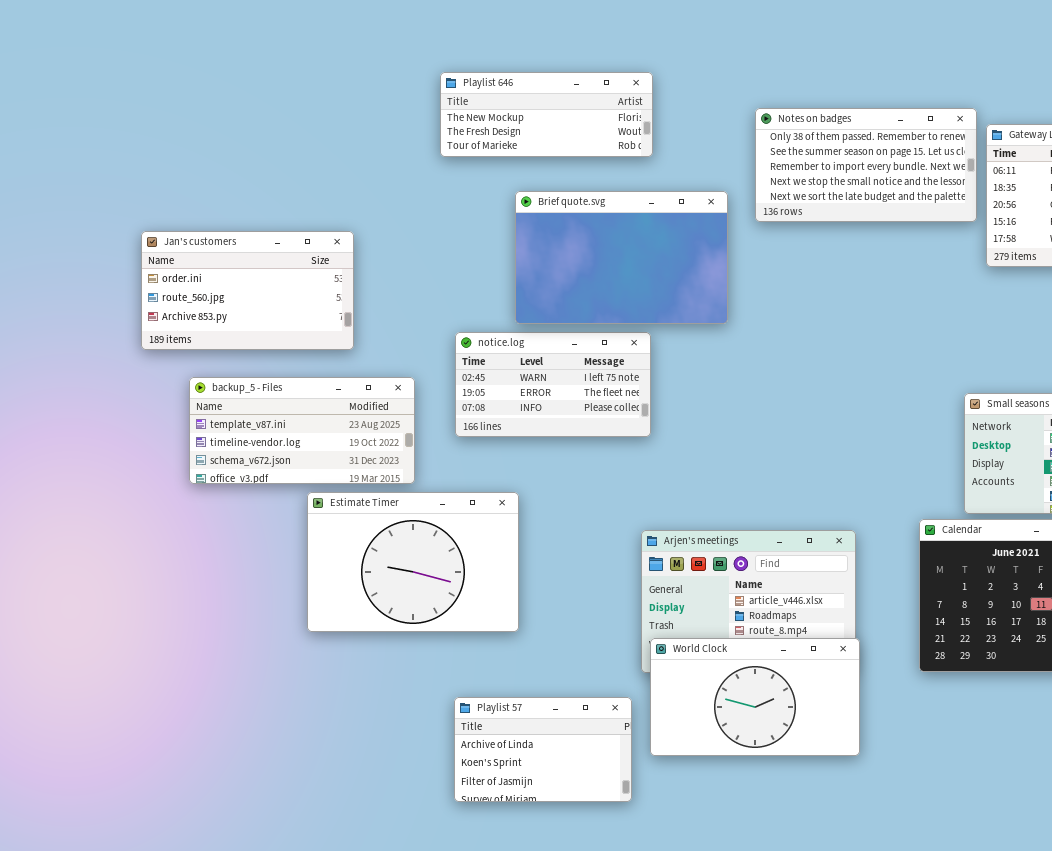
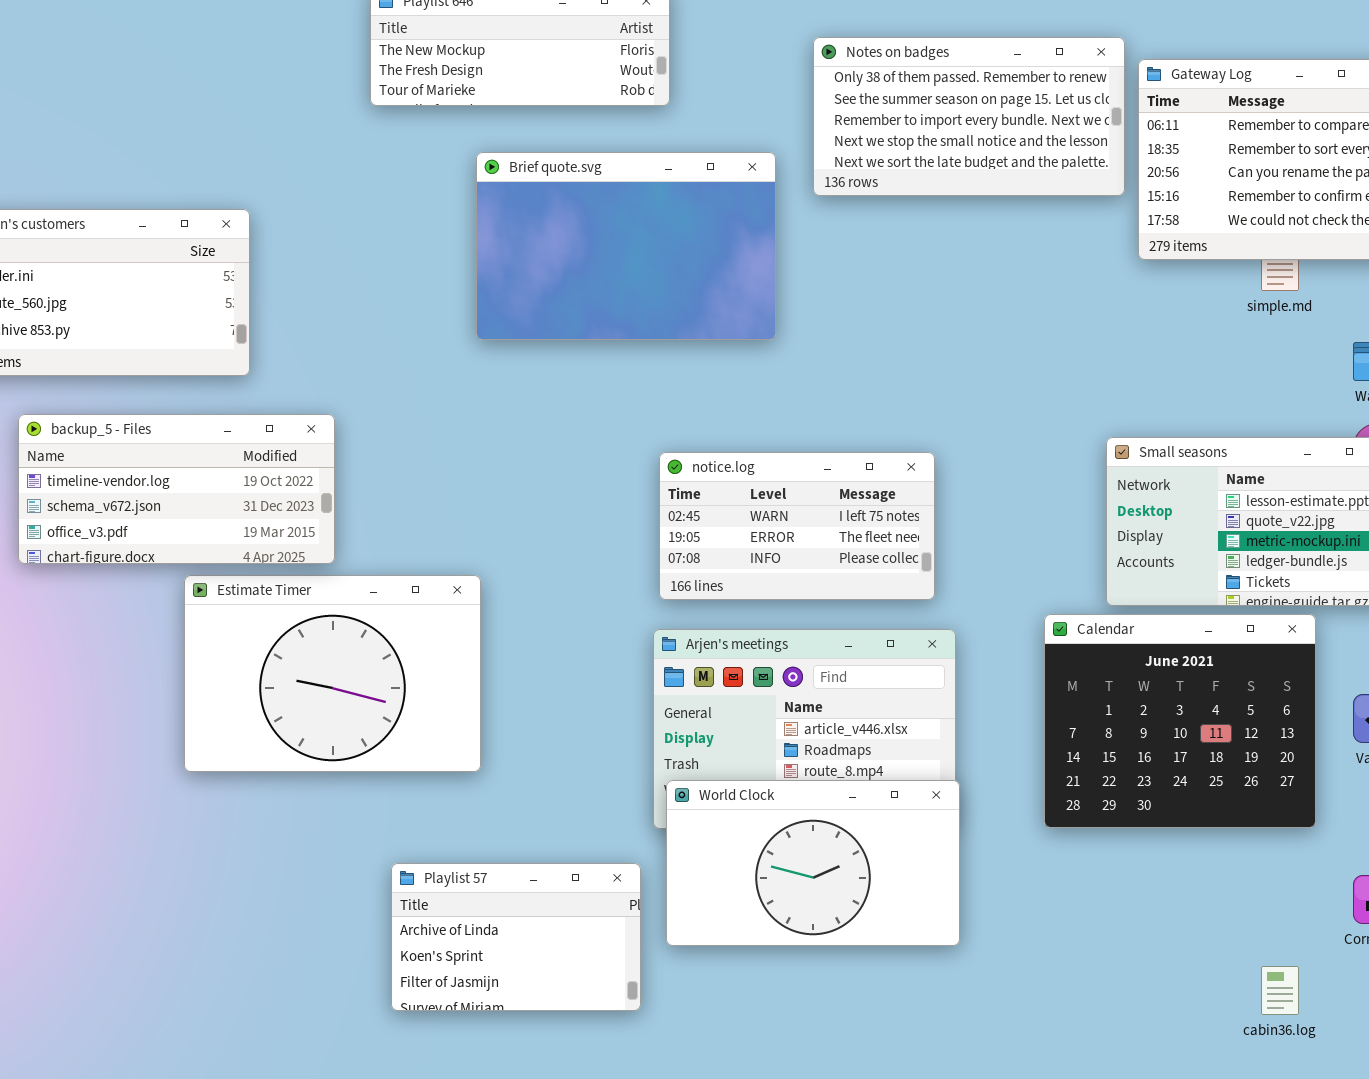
notice.log: [455,332,651,437] -> [659,452,935,600], moved
backup_5 - Files: [189,377,415,484] -> [18,414,335,564], scrolled down 1 row

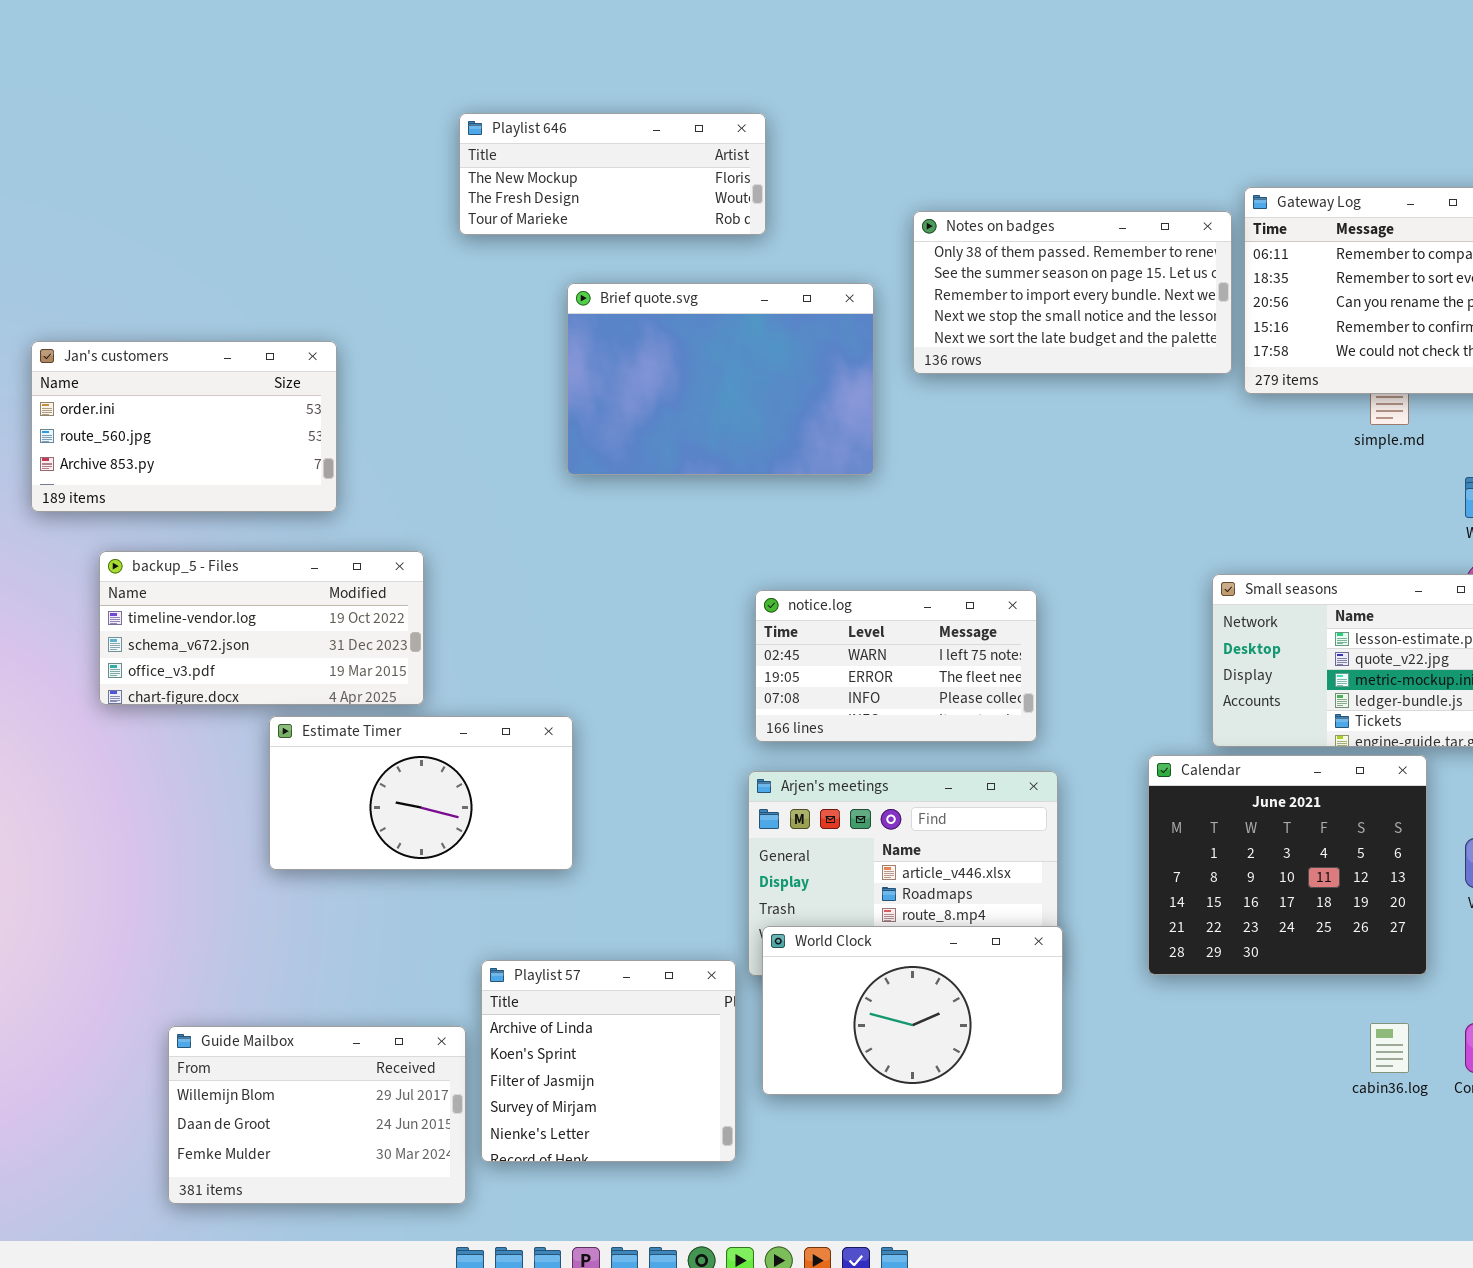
Notes on badges: [813,37,1125,196] -> [913,211,1232,374], moved
Estimate Timer: [184,575,481,772] -> [269,716,573,870], resized
Playlist 57: [391,863,641,1011] -> [481,960,736,1162], resized
Guide Mailbox: none -> [168,1026,466,1204], opened
cabin36.log: [1261,966,1299,1015] -> [1370,1023,1409,1073], moved

